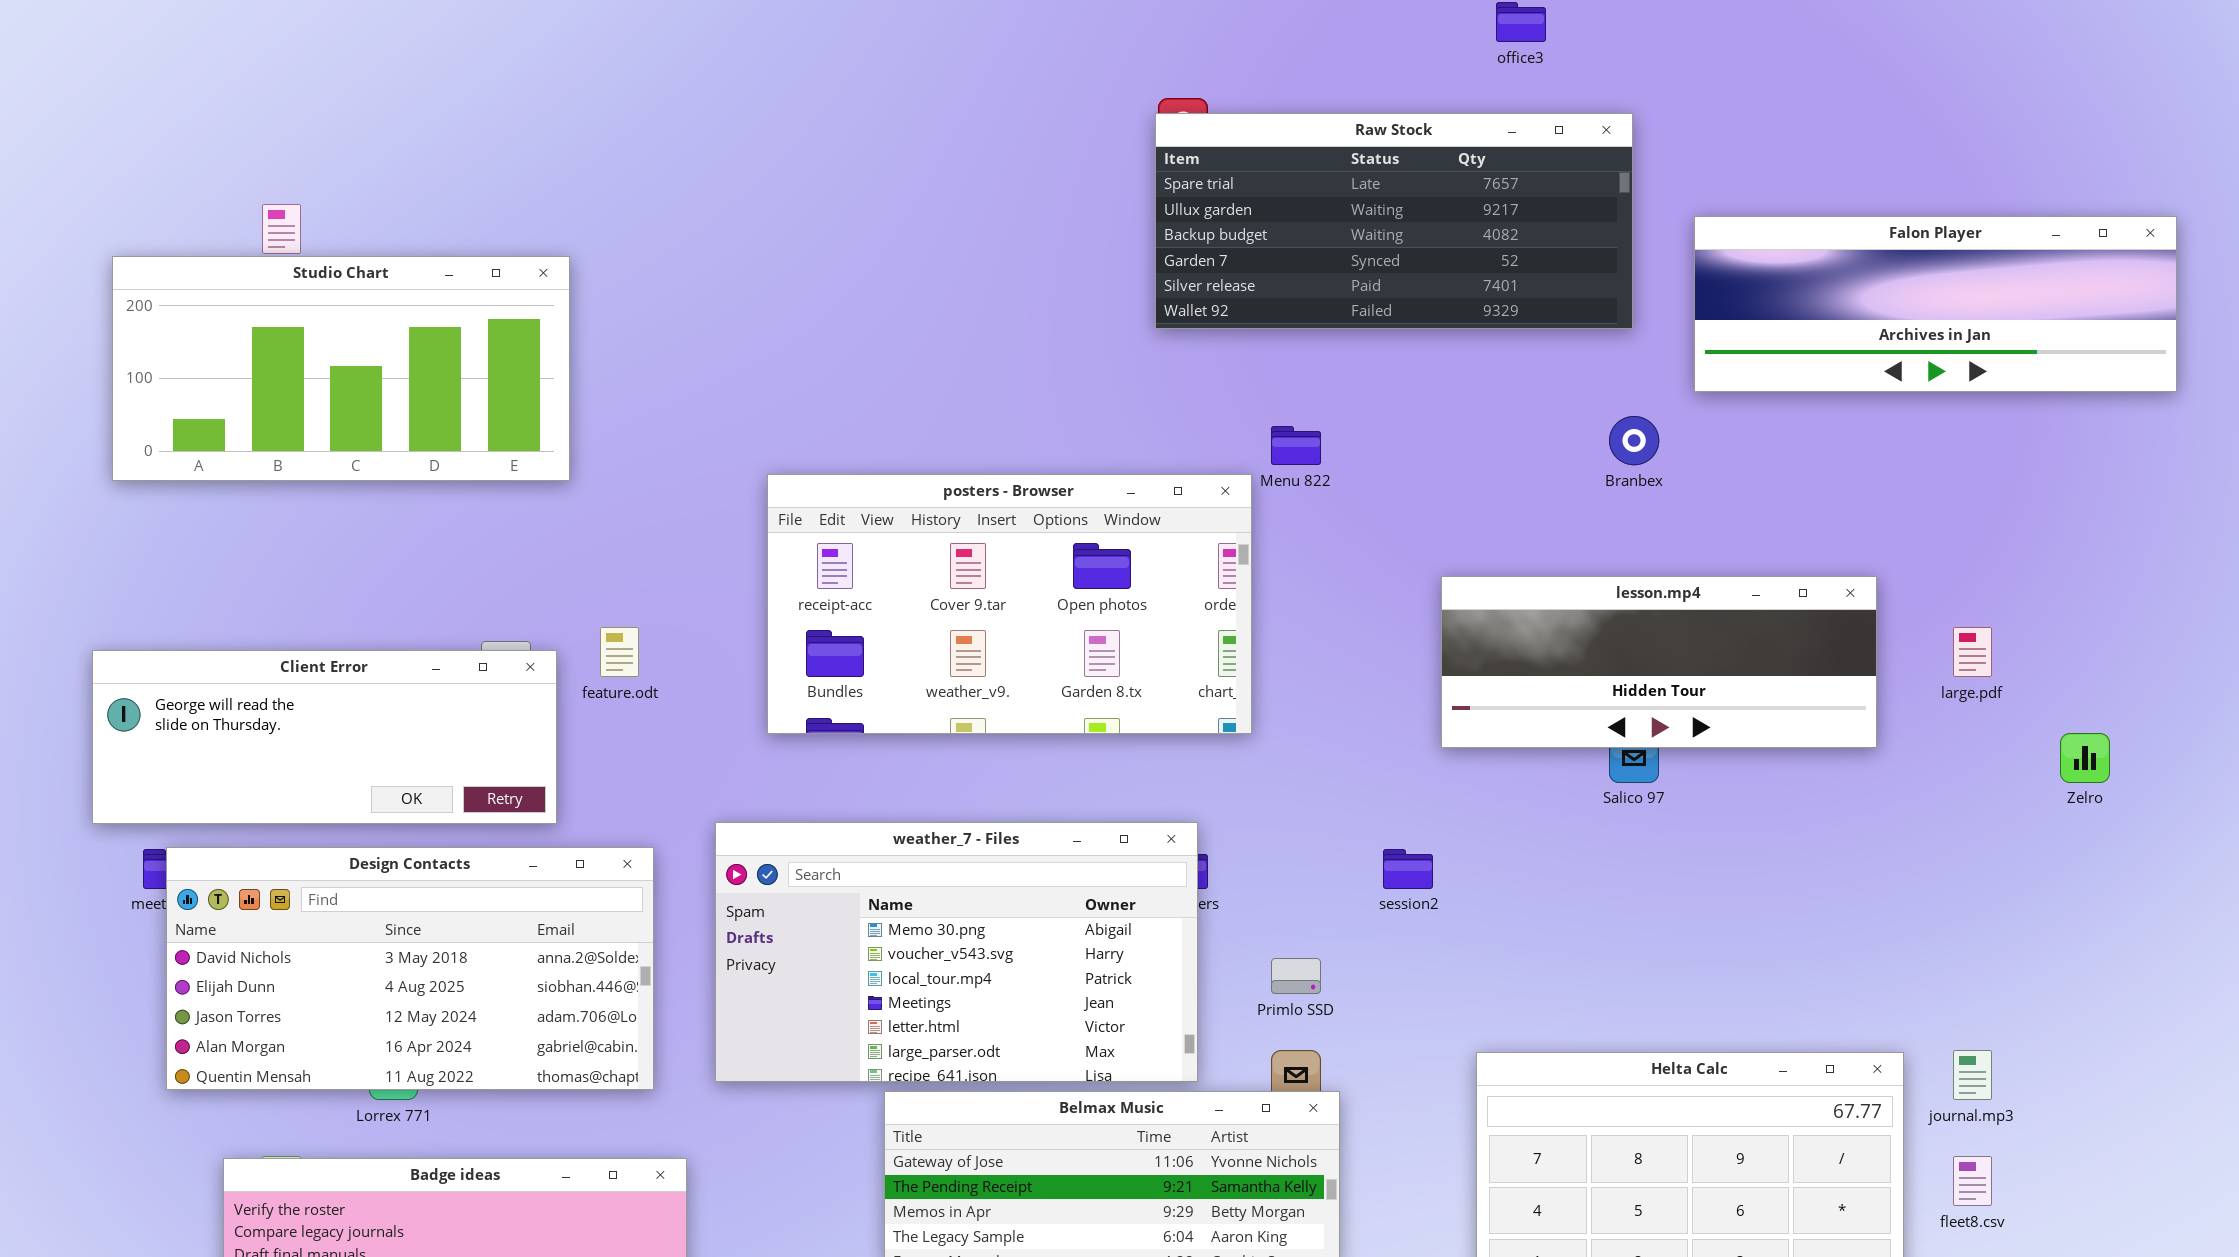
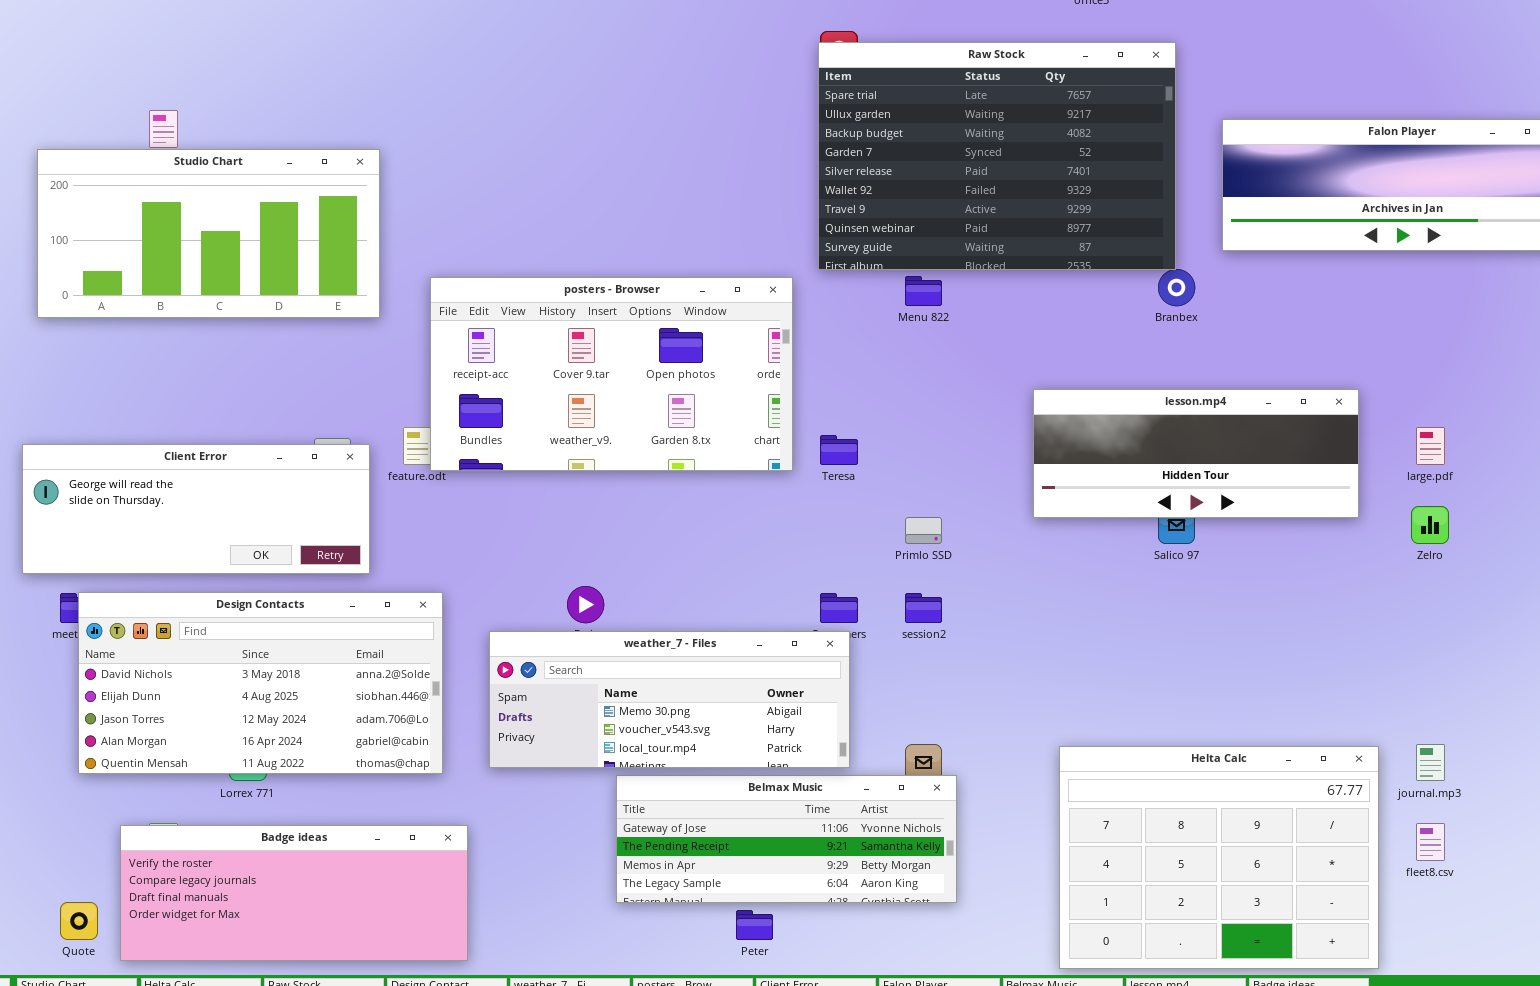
Raw Stock: [1155,113,1633,329] -> [818,42,1176,270], resized
posters - Browser: [767,474,1252,734] -> [430,277,793,471], moved
Zelro: [2060,733,2110,783] -> [1411,506,1449,544], moved
weather_7 - Files: [715,822,1198,1082] -> [489,631,850,768], resized
session2: [1383,849,1433,889] -> [905,593,942,623], moved
Primlo SSD: [1271,958,1321,994] -> [905,517,942,544], moved

